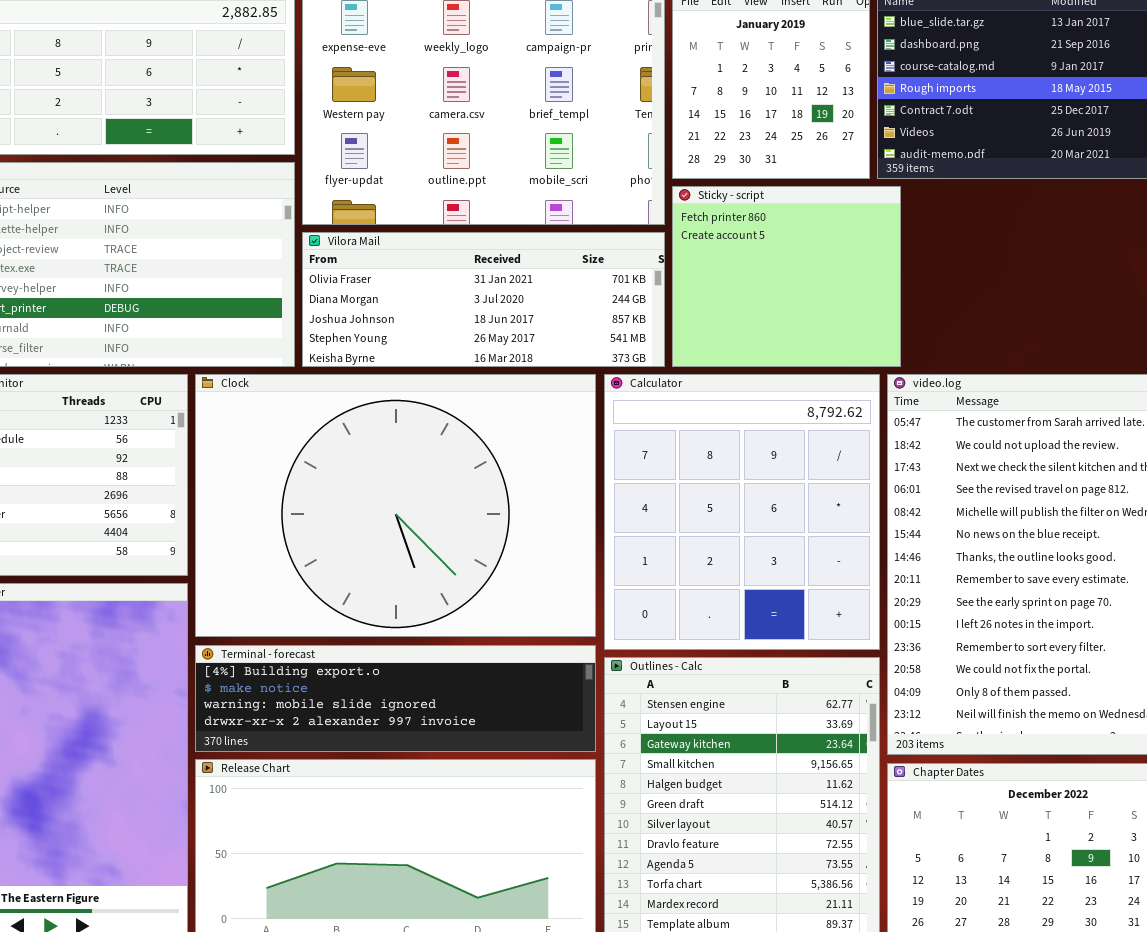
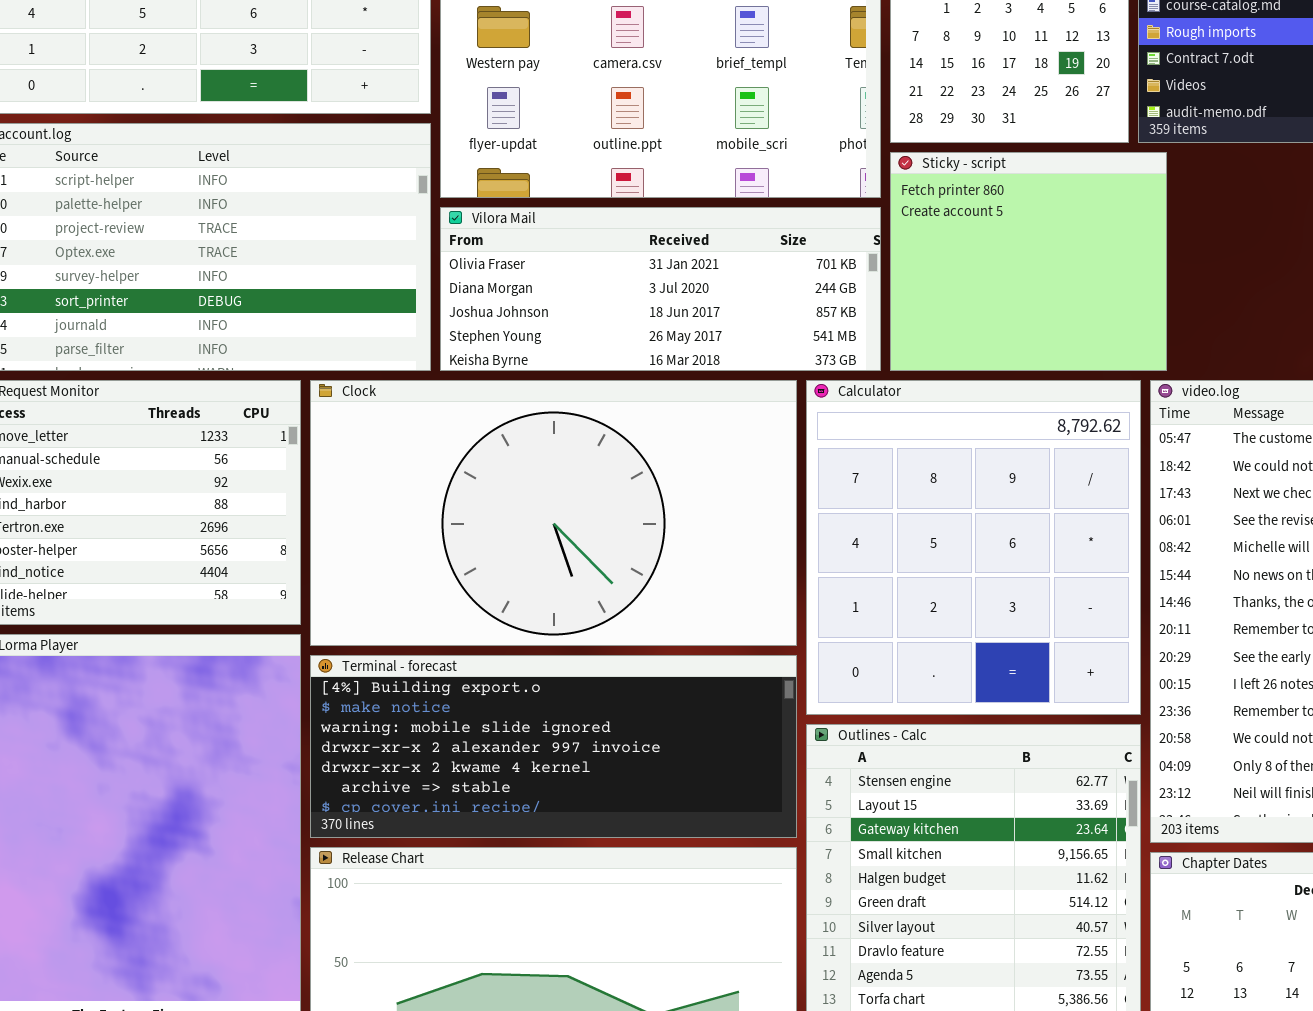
Clock: [195,374,596,637] -> [310,380,797,646], resized
Terminal - forecast: [195,645,596,752] -> [310,655,797,838], resized

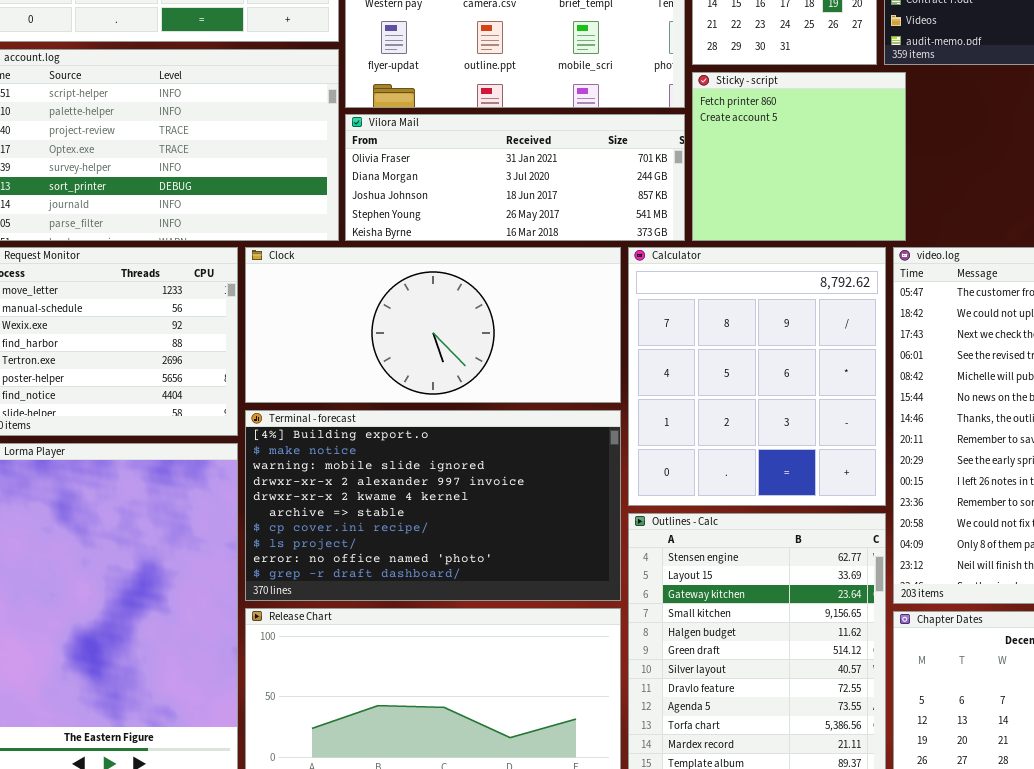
Clock: [310,380,797,646] -> [245,247,621,403], resized
Terminal - forecast: [310,655,797,838] -> [245,410,621,601], resized

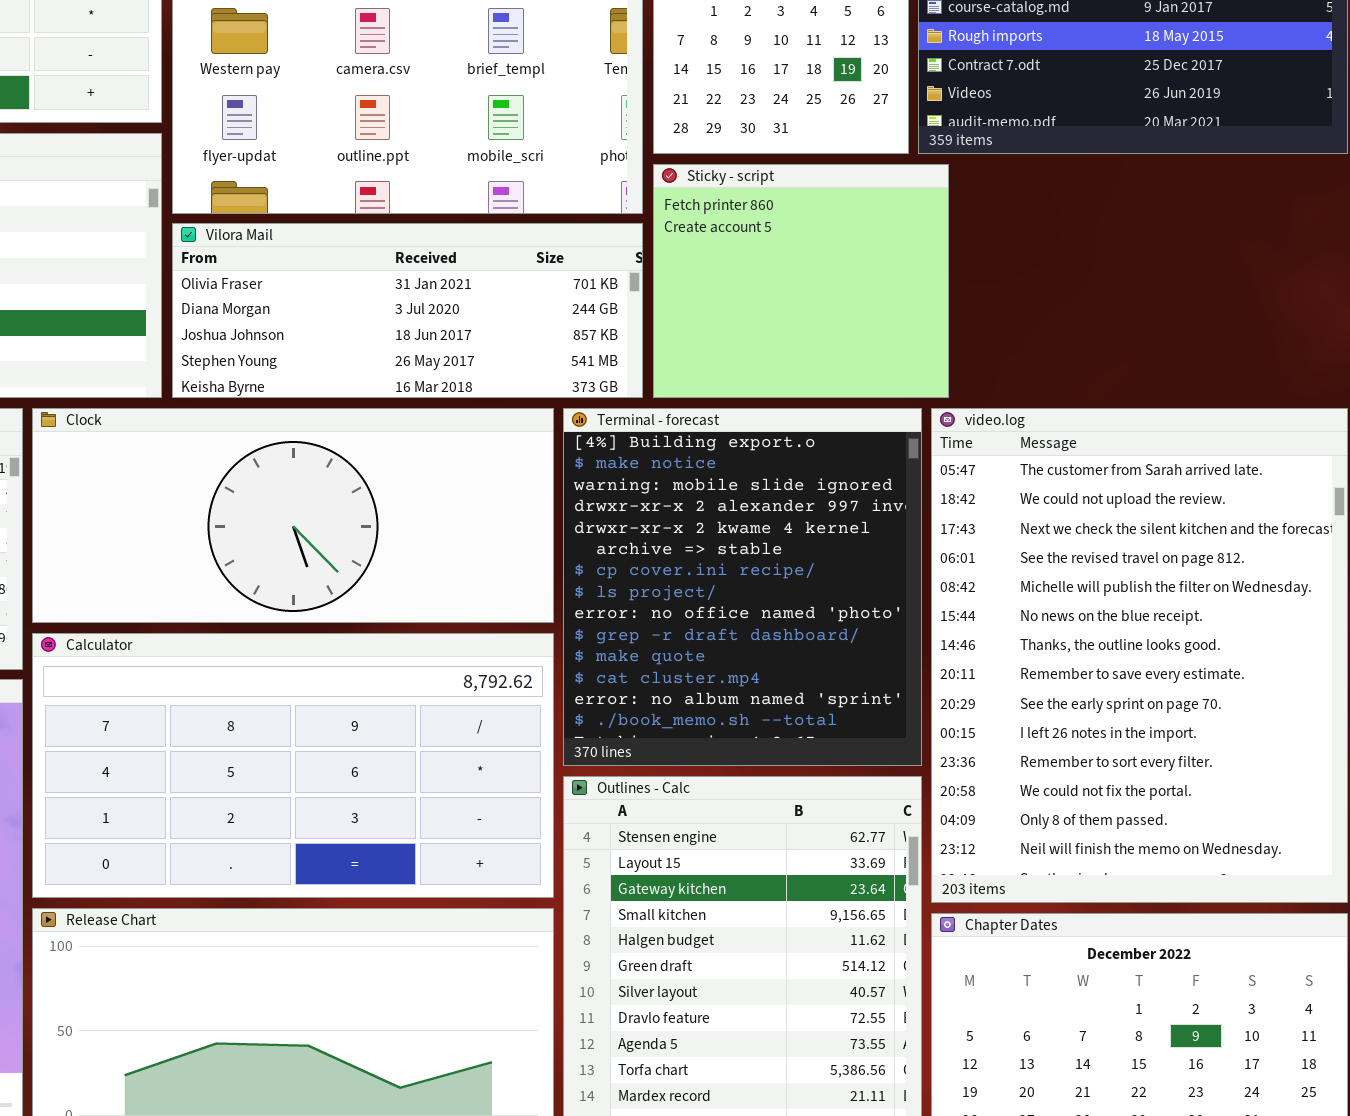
Calculator: [628,247,886,506] -> [32,633,554,898], moved, resized
Terminal - forecast: [245,410,621,601] -> [563,408,922,766], moved, resized

